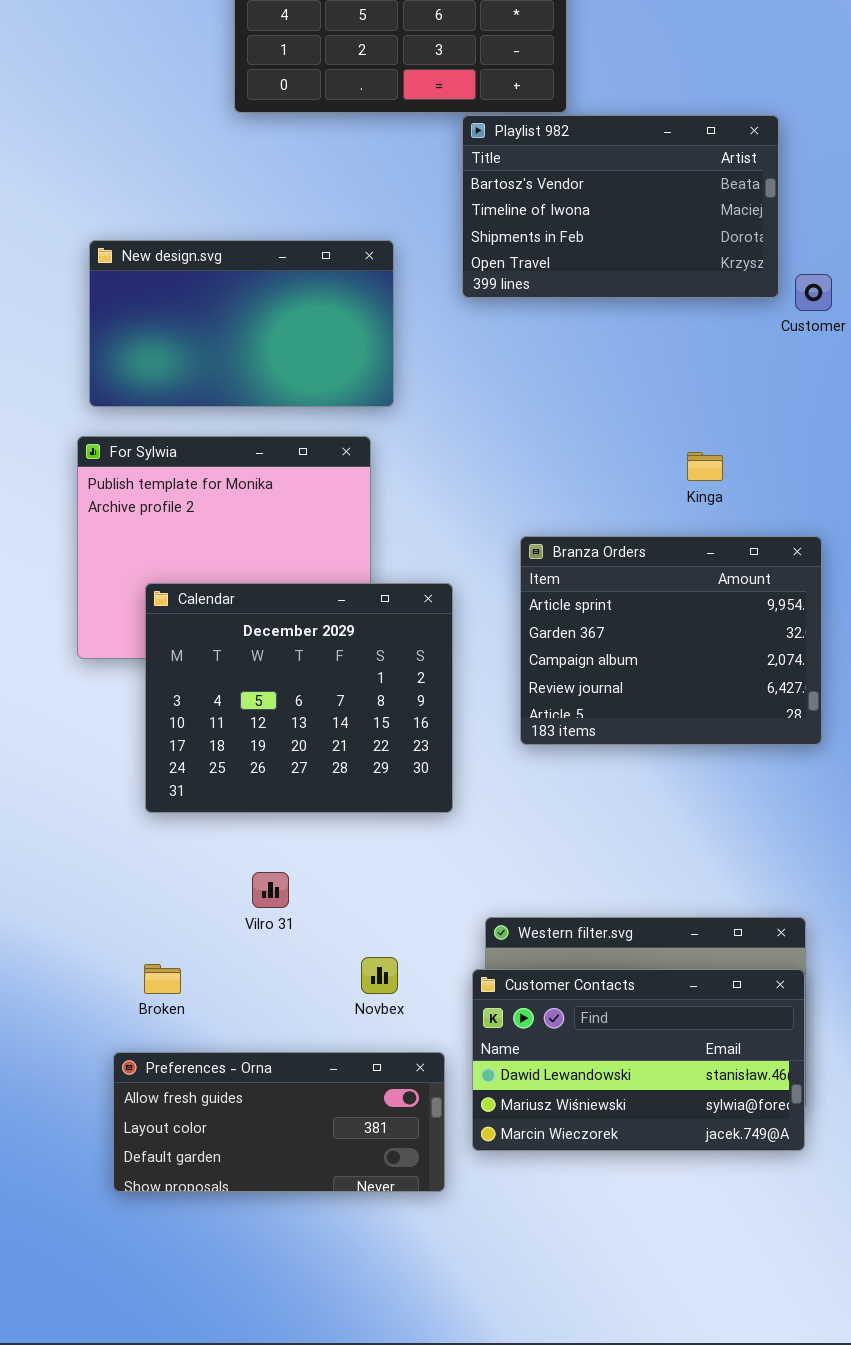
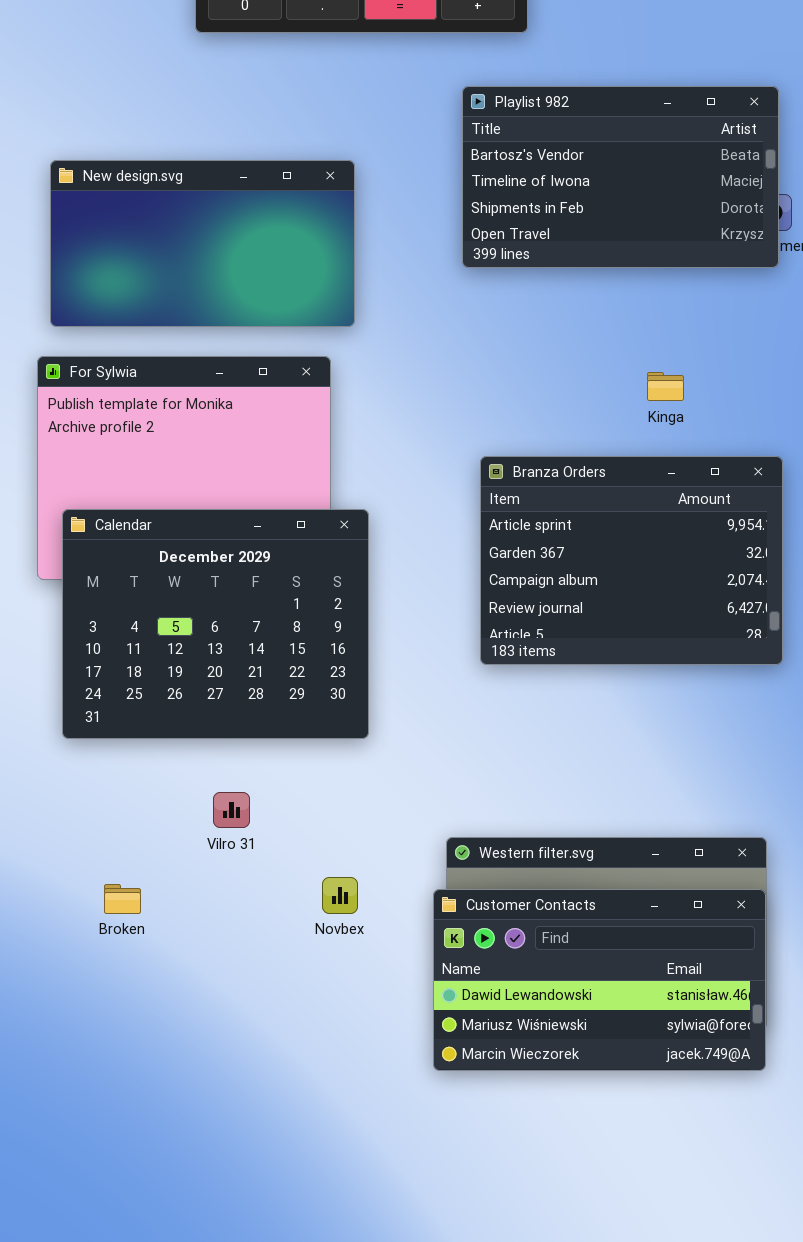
Playlist 982: [462,115,779,298] -> [462,86,779,268], moved
Calendar: [145,583,453,813] -> [62,509,369,739], moved
Preferences - Orna: [113,1052,445,1192] -> none, closed

